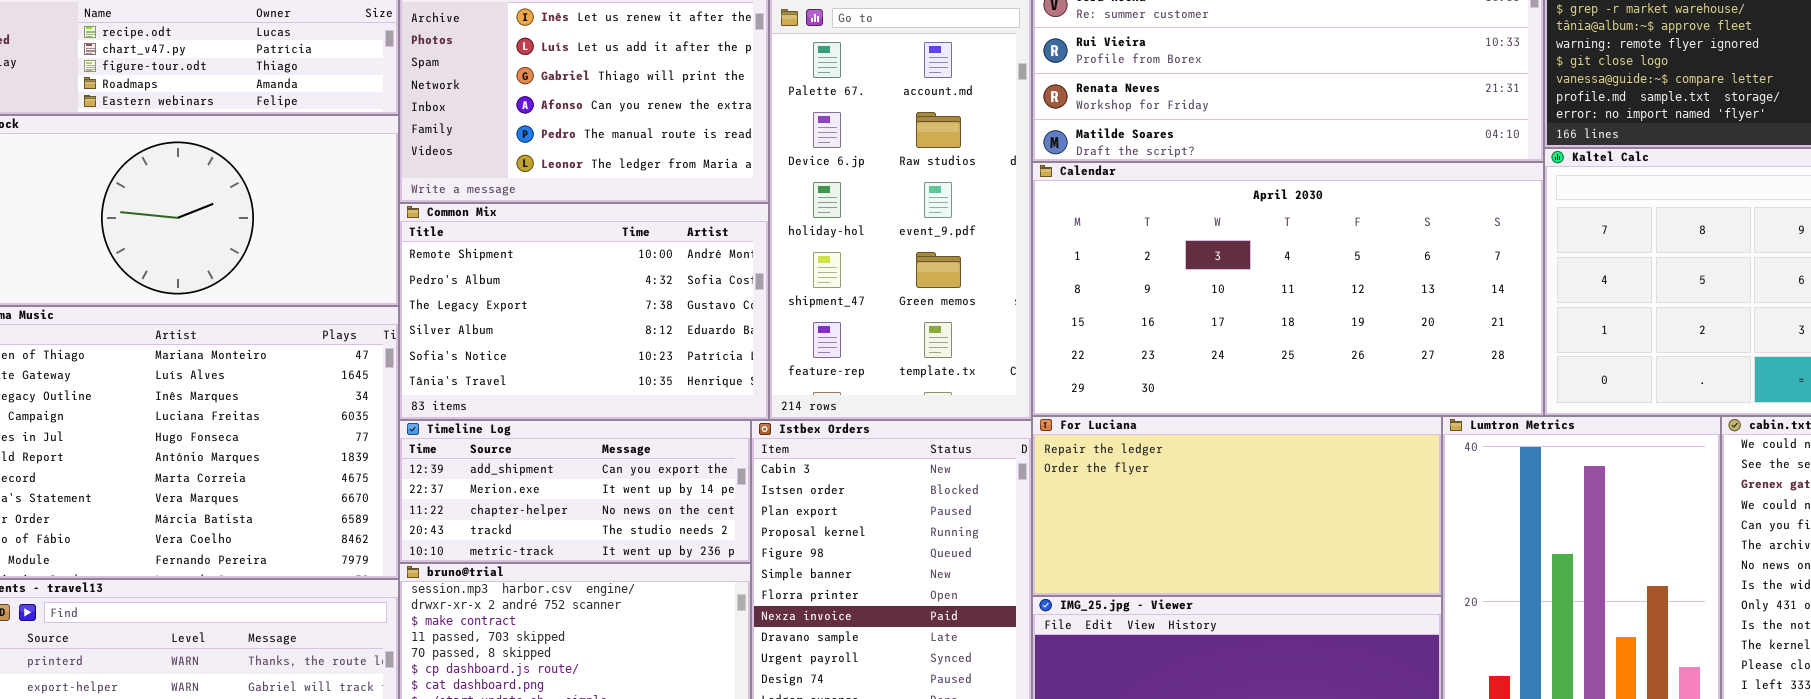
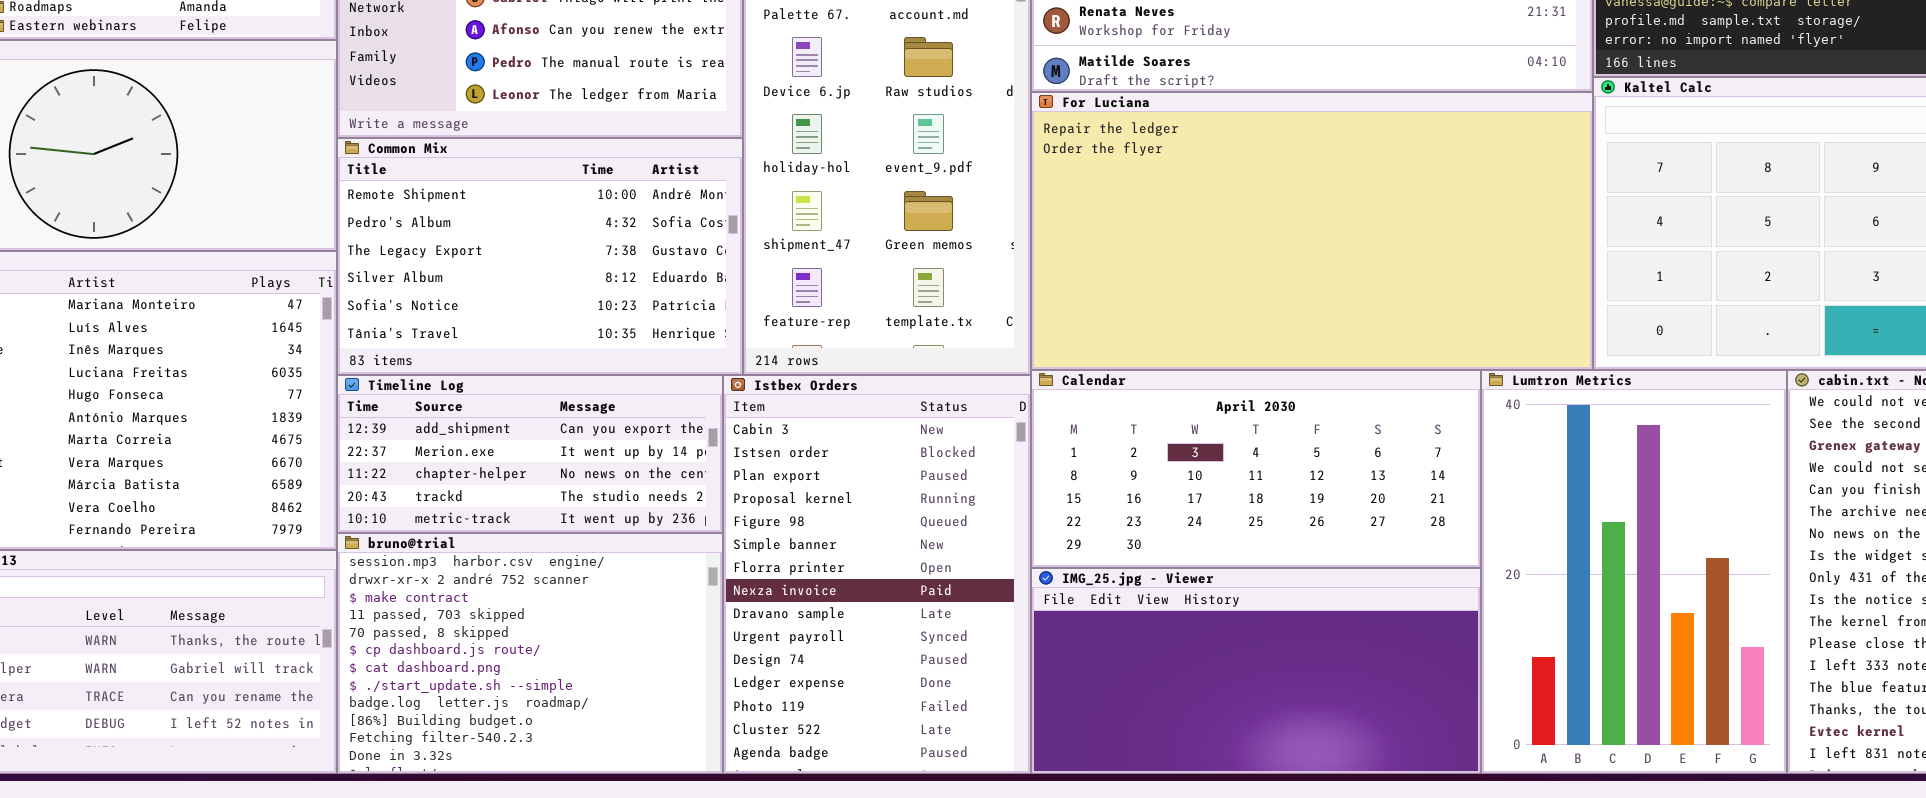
Calendar: [1032,162,1544,416] -> [1031,370,1481,568], moved, resized
For Luciana: [1032,416,1442,596] -> [1031,92,1593,370], moved, resized

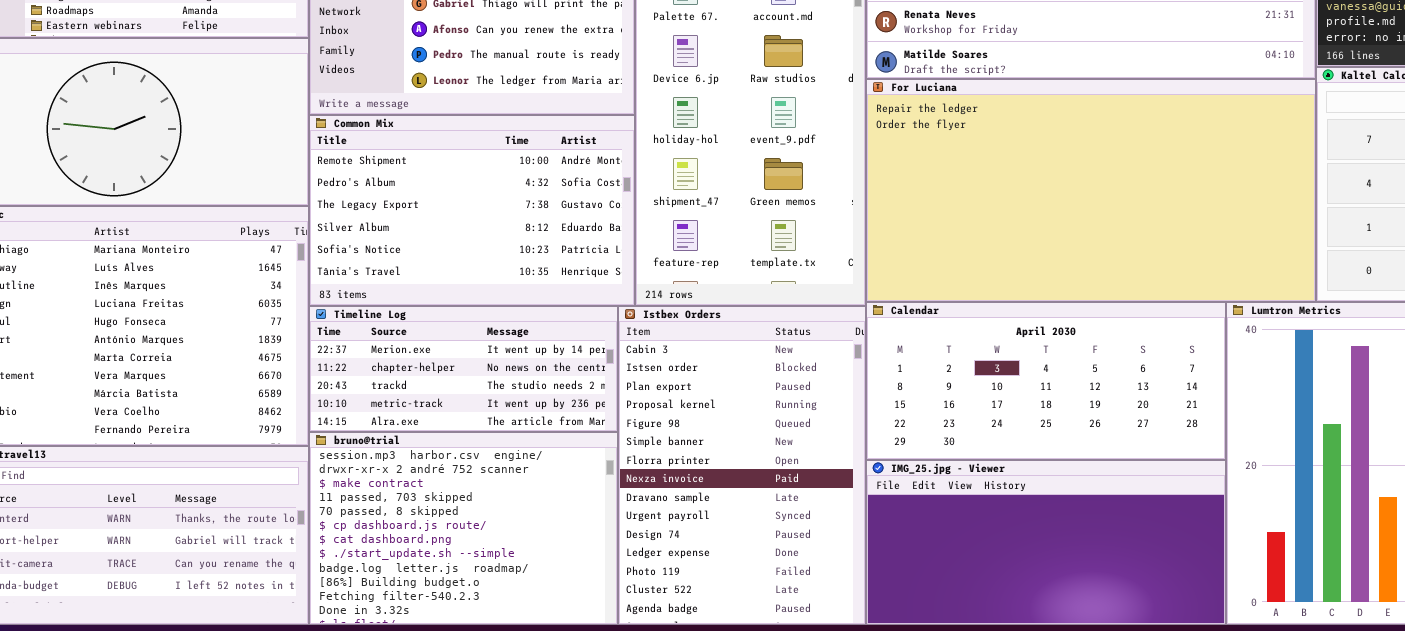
Timeline Log: [337,375,723,533] -> [309,306,618,432], scrolled down 1 row

